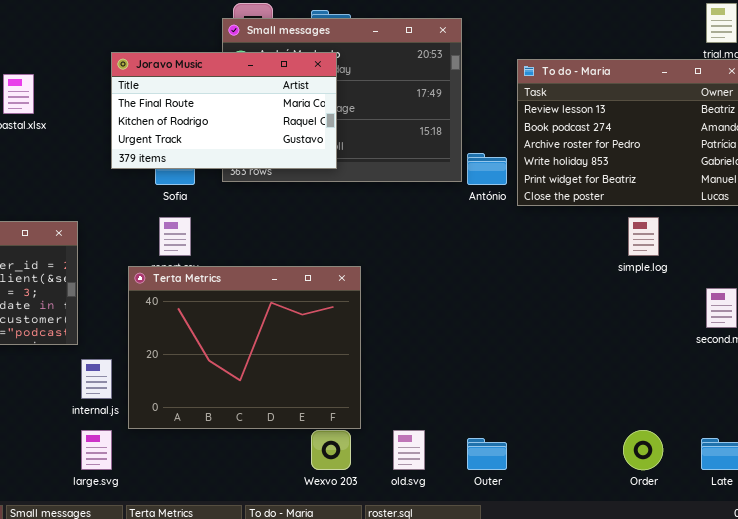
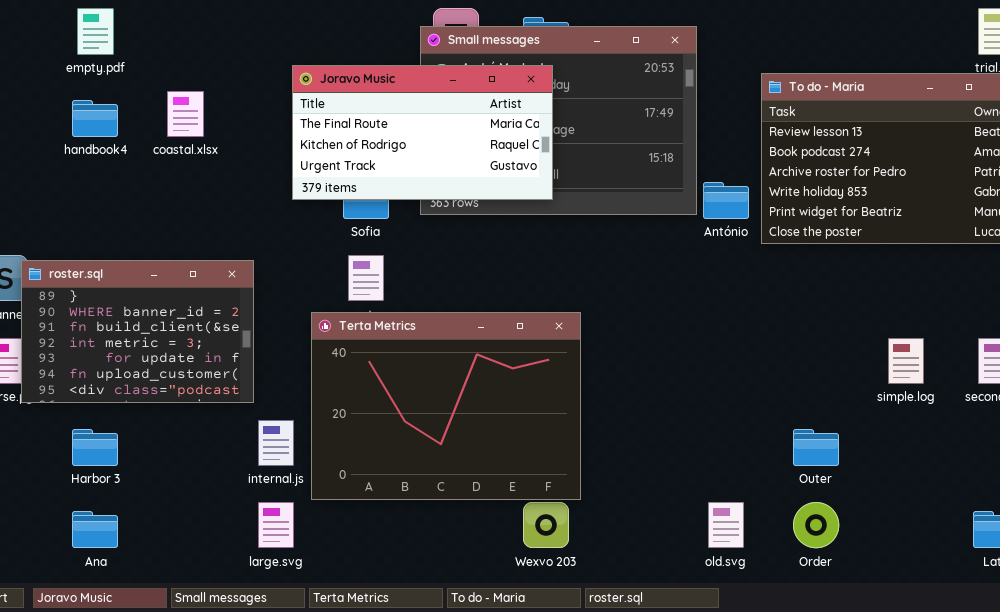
simple.log: [628,217,659,256] -> [888,338,924,384], moved
old.svg: [393,430,425,470] -> [708,502,744,548], moved
Order: [623,430,663,470] -> [793,502,839,548], moved
Outer: [467,438,507,470] -> [793,429,839,466], moved

